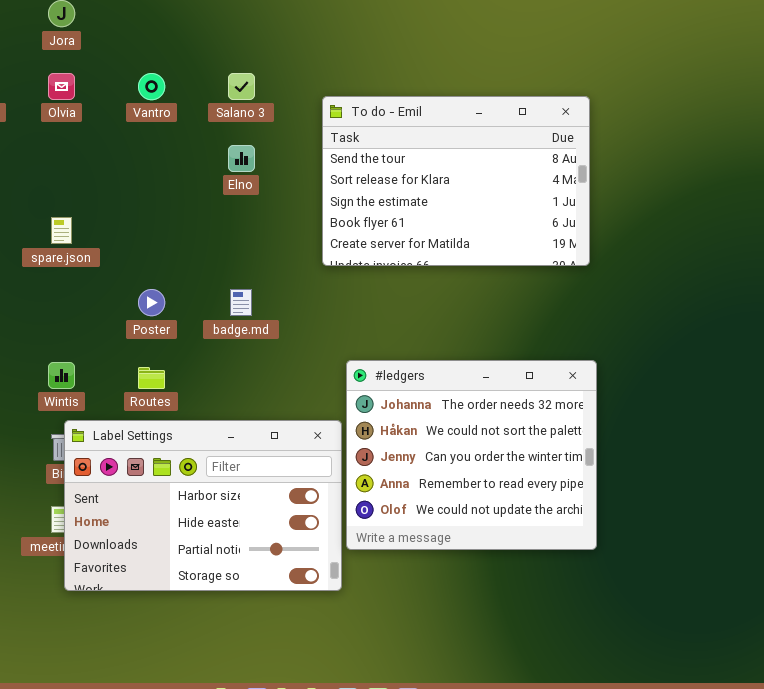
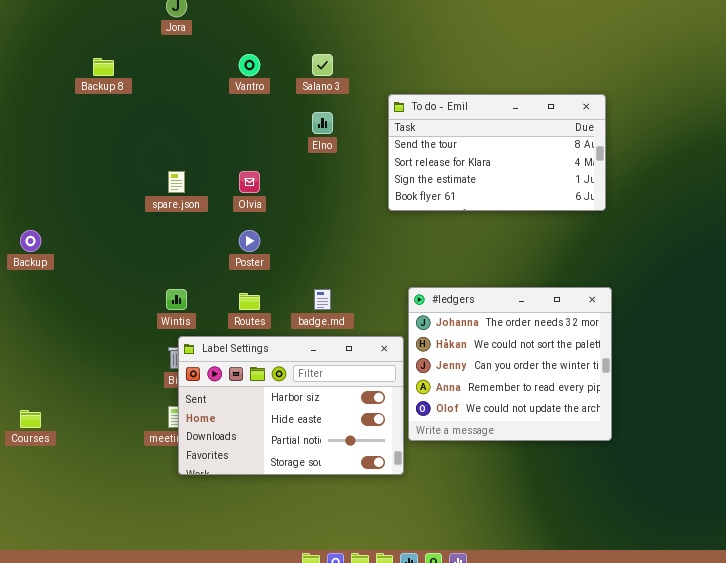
Olvia: [48,73,75,100] -> [239,171,260,193], moved
To do - Emil: [322,96,590,266] -> [388,94,606,211], resized
badge.md: [230,289,252,316] -> [314,289,331,310], moved

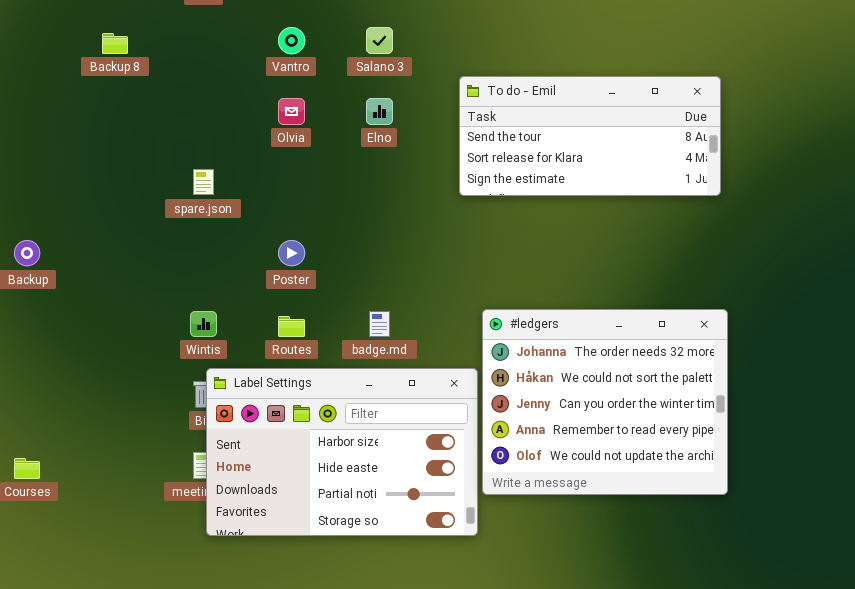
To do - Emil: [388,94,606,211] -> [459,76,721,196], resized
Olvia: [239,171,260,193] -> [278,98,305,125], moved

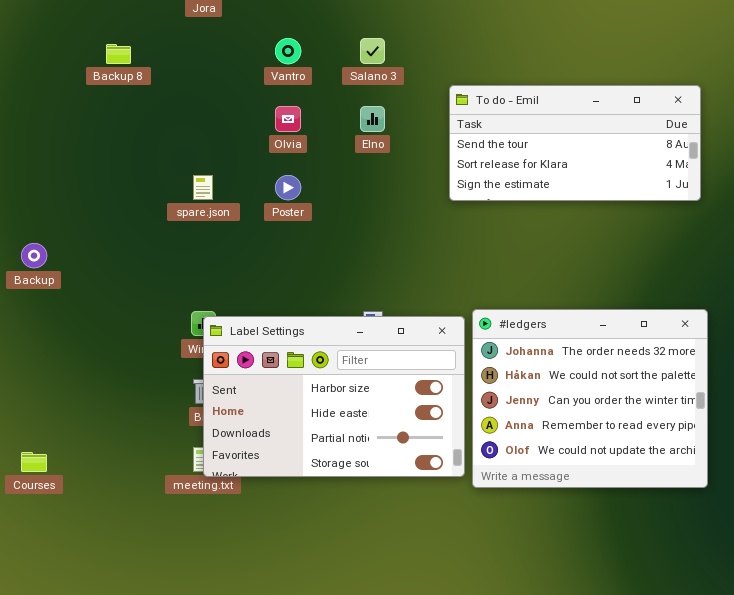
Poster: [278,240,305,266] -> [275,175,301,200], moved
Label Settings: [206,368,478,536] -> [203,316,465,477], moved

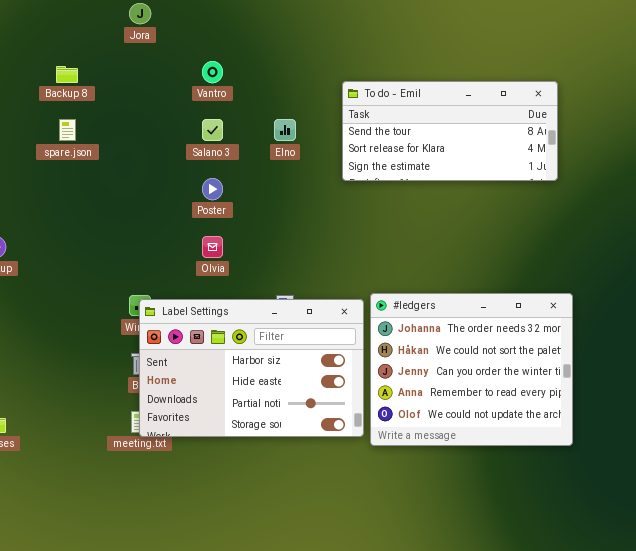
Salano 3: [360,38,385,64] -> [202,119,223,141], moved
To do - Emil: [449,85,701,201] -> [342,81,558,181], moved
Olvia: [275,106,301,132] -> [202,236,223,258], moved
spare.json: [193,175,213,200] -> [59,119,76,141], moved

